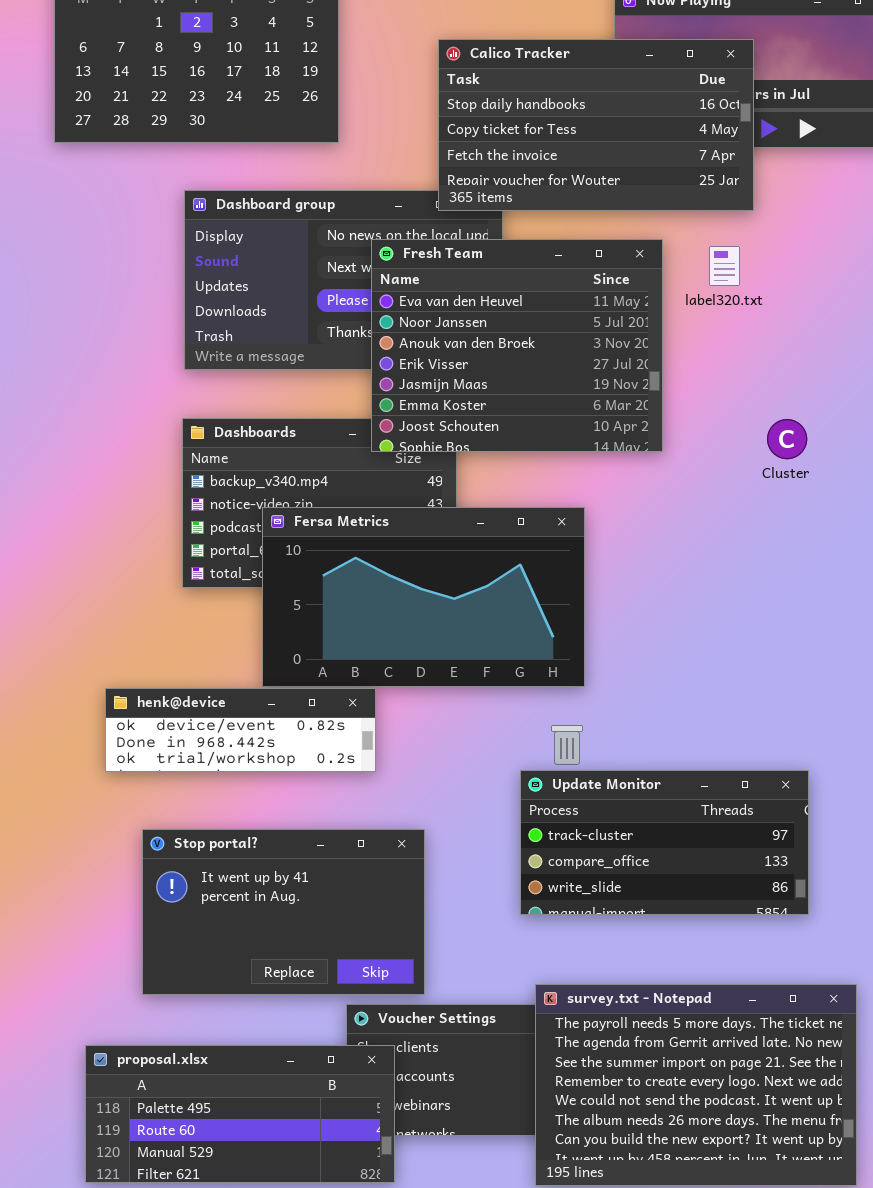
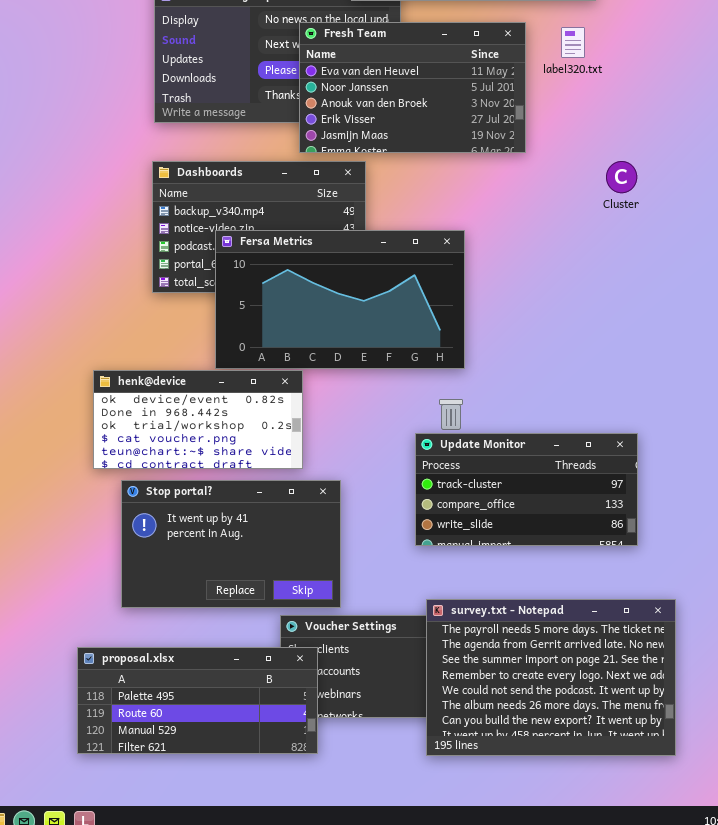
Fresh Team: [371,239,663,452] -> [299,22,526,153], resized
henk@device: [105,688,376,772] -> [93,370,303,469], resized

